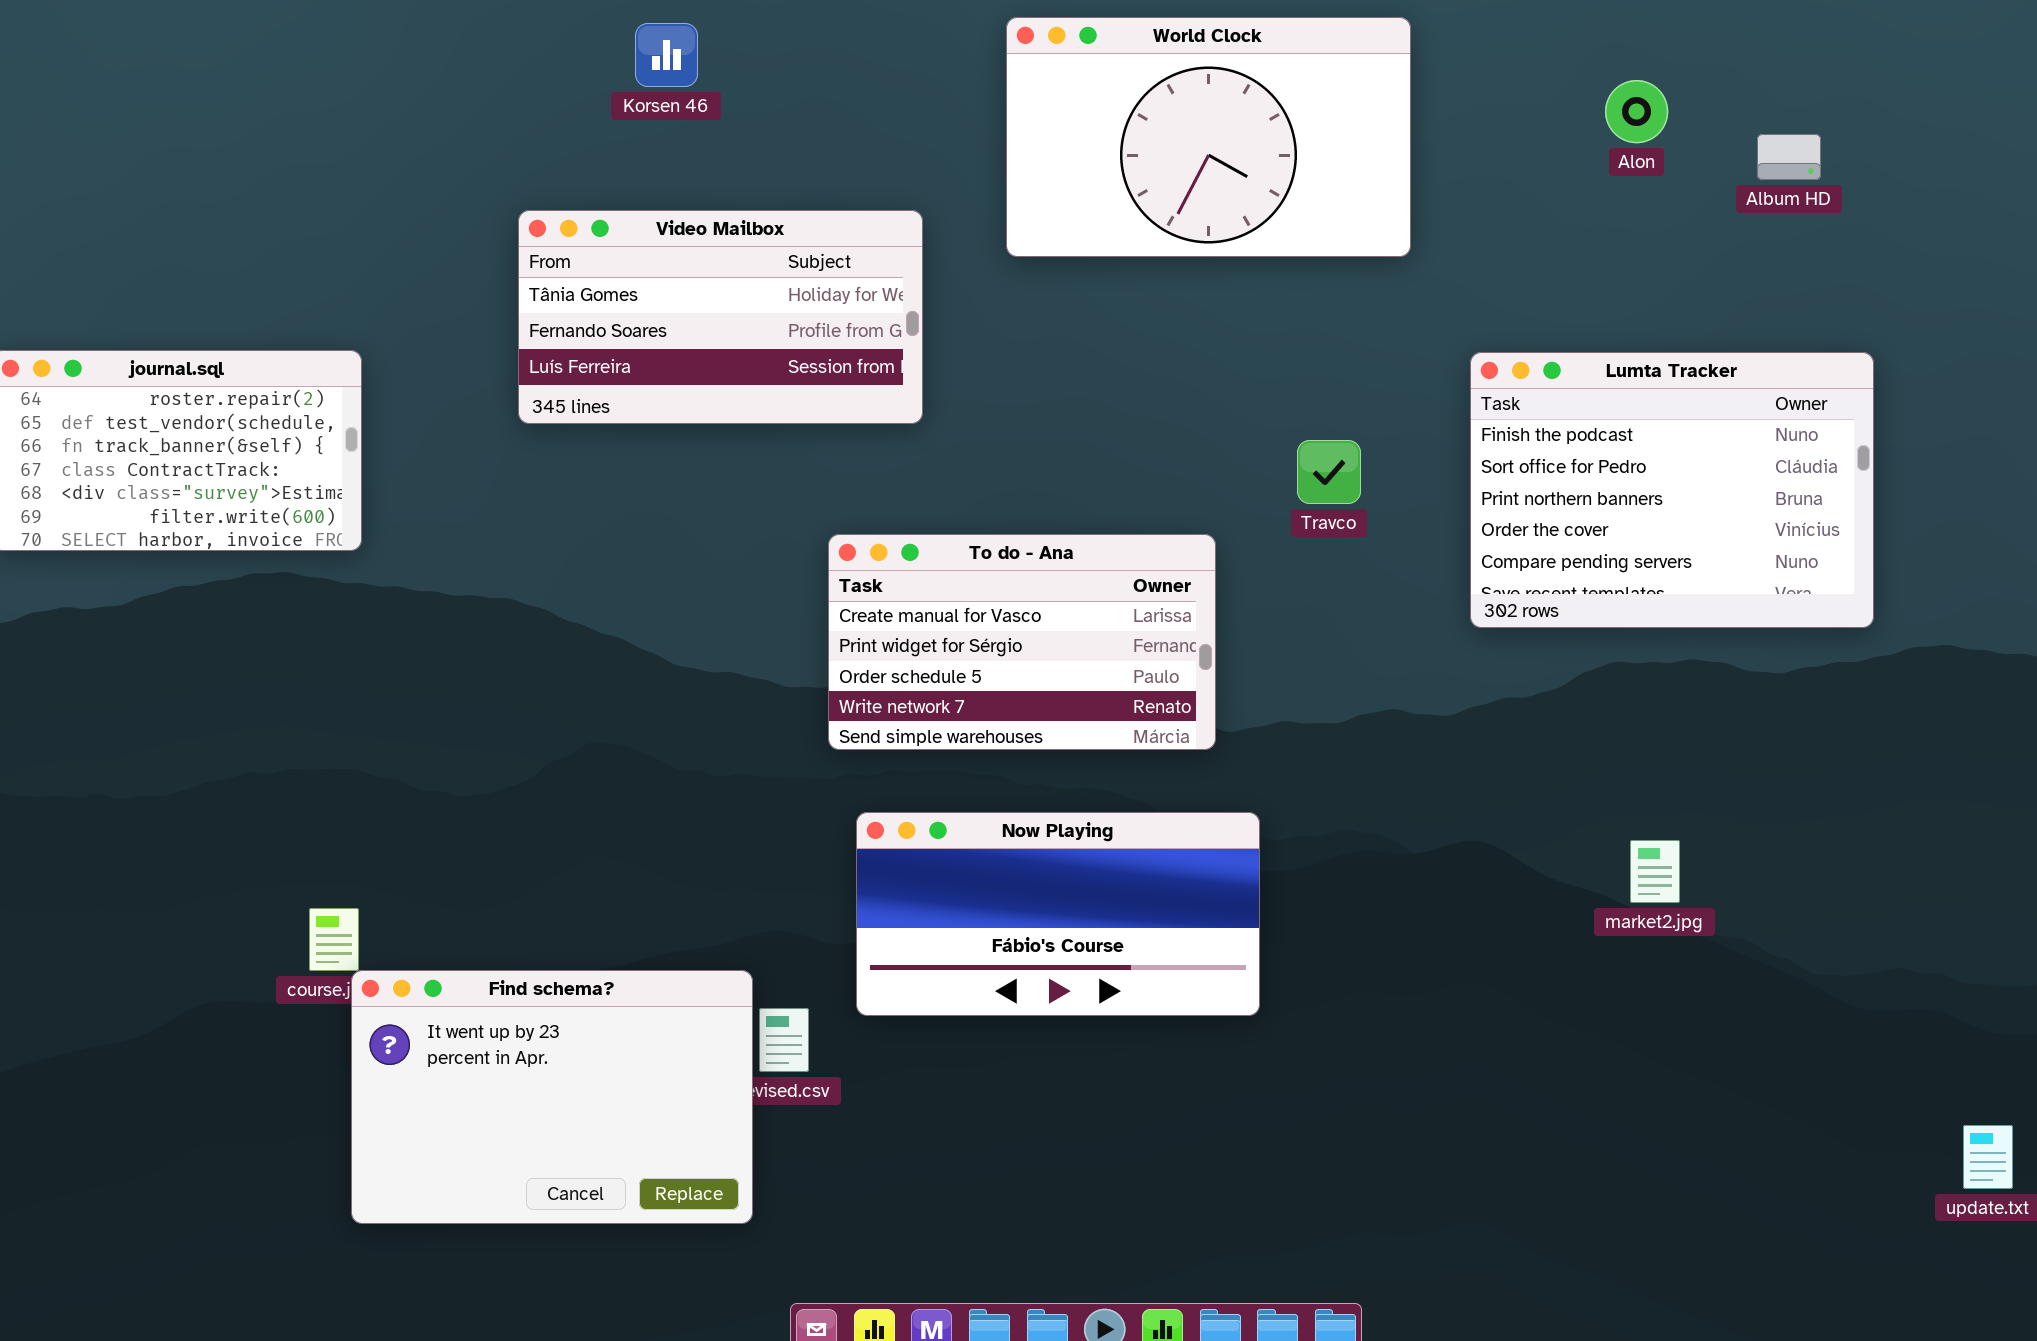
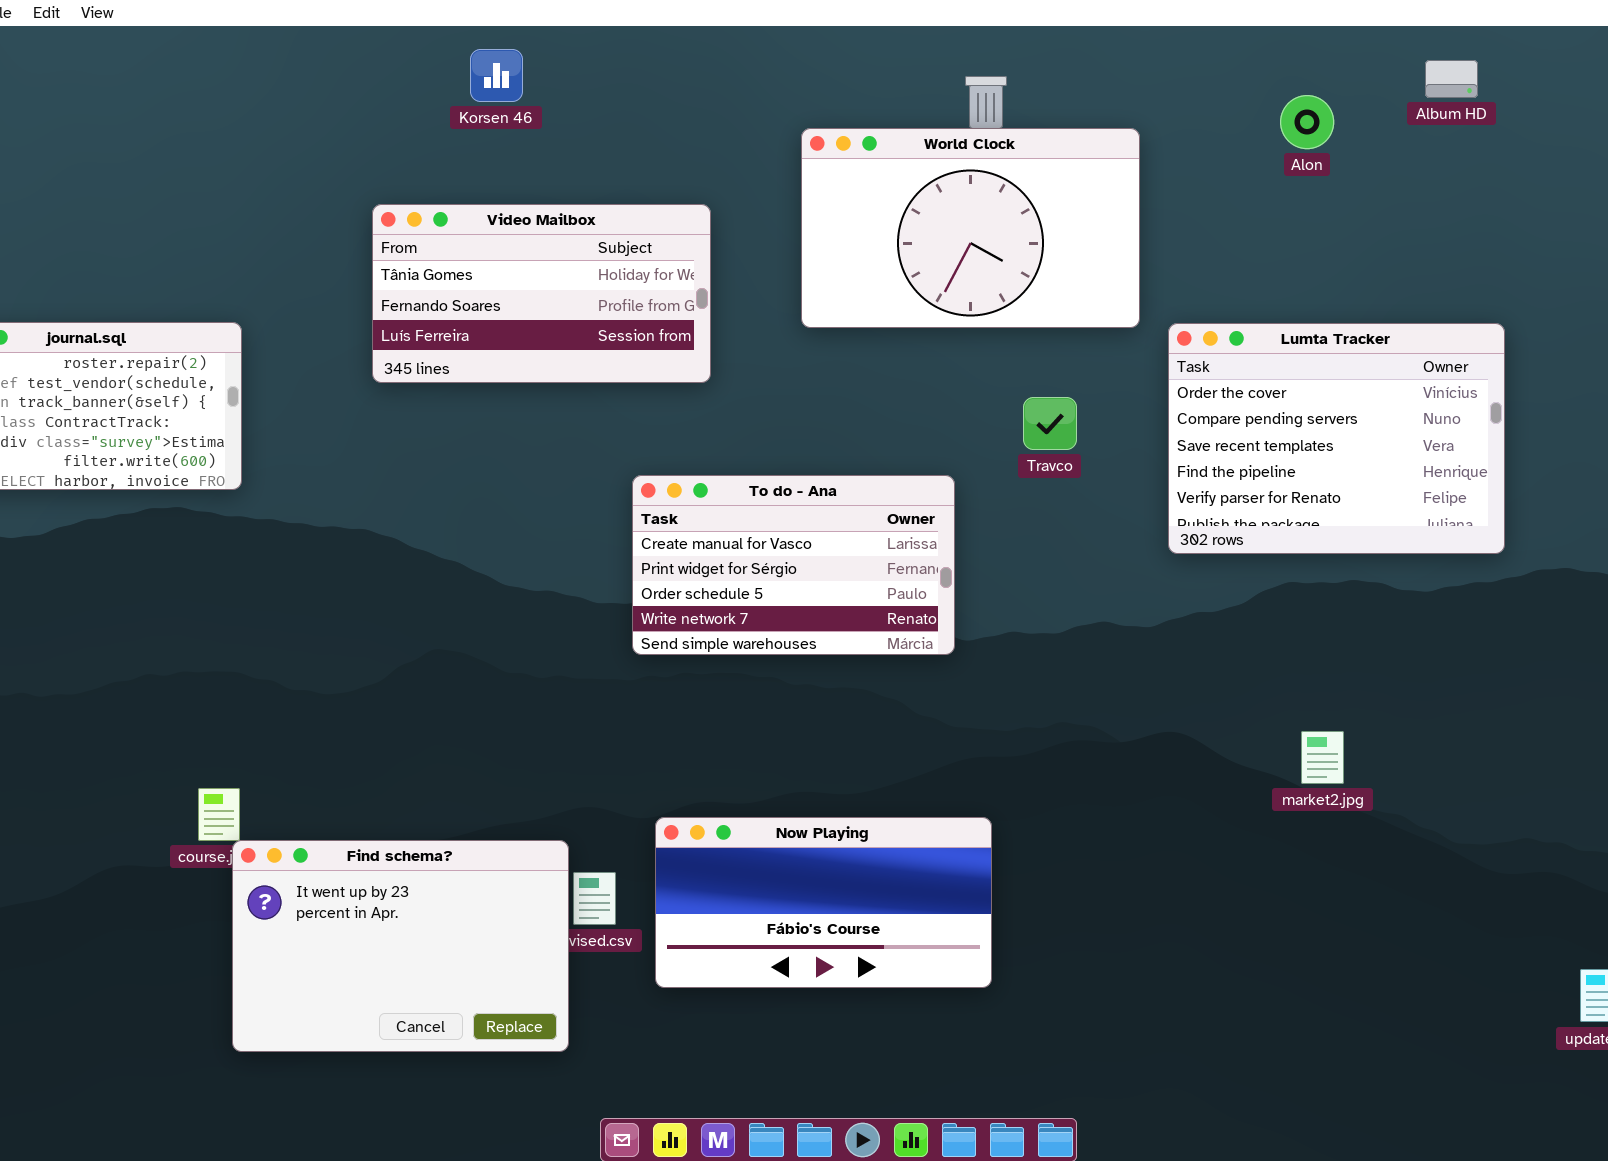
World Clock: [1006,17,1411,257] -> [801,128,1140,328], moved
Album HD: [1757,134,1821,180] -> [1425,60,1478,98], moved
Lumta Tracker: [1470,352,1874,628] -> [1168,323,1505,554], scrolled down 3 rows
Now Playing: [856,812,1260,1016] -> [655,817,992,988], moved

